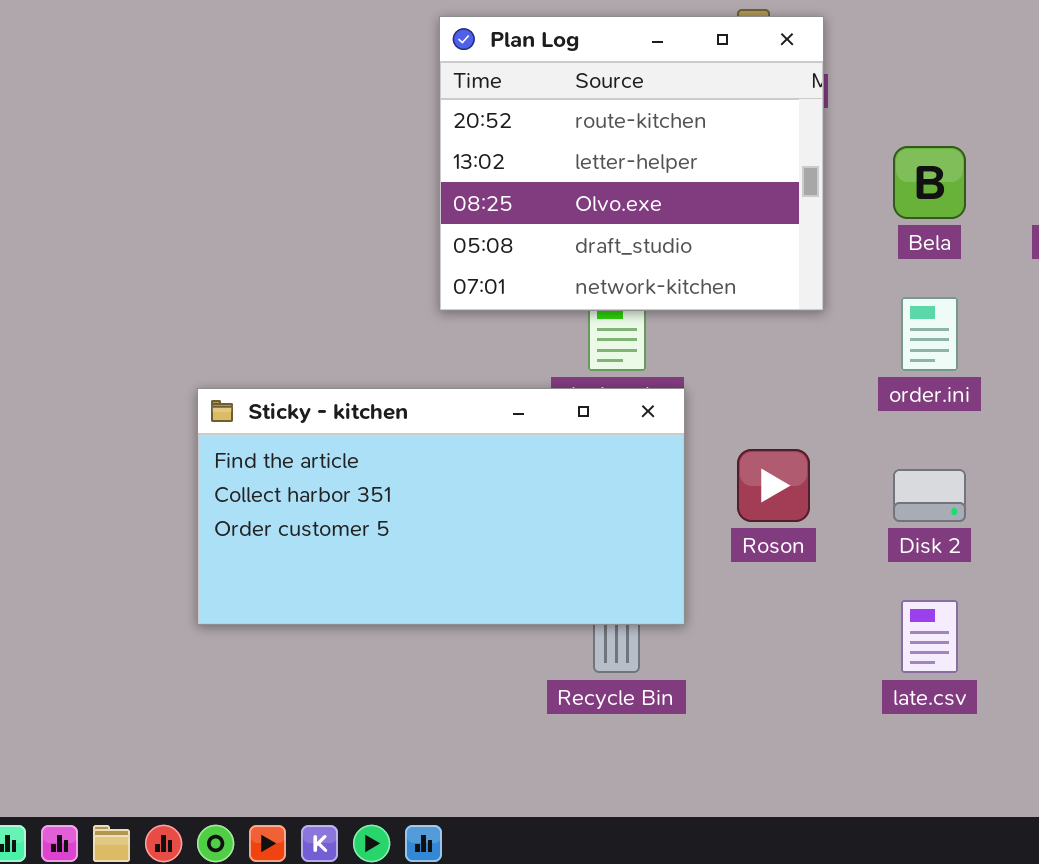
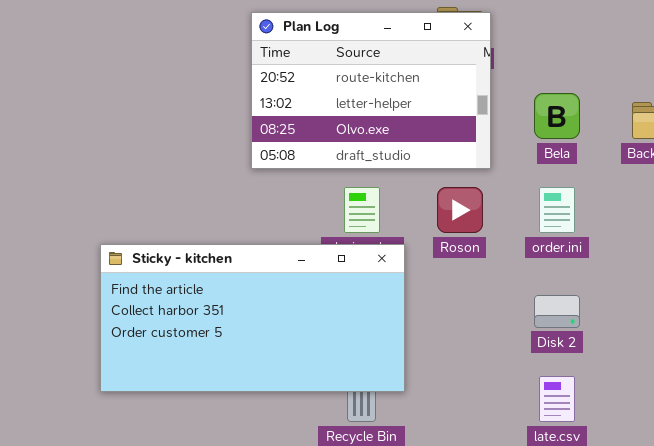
Plan Log: [439,16,824,311] -> [251,12,491,169], resized
Roson: [737,449,810,522] -> [437,187,483,233], moved

